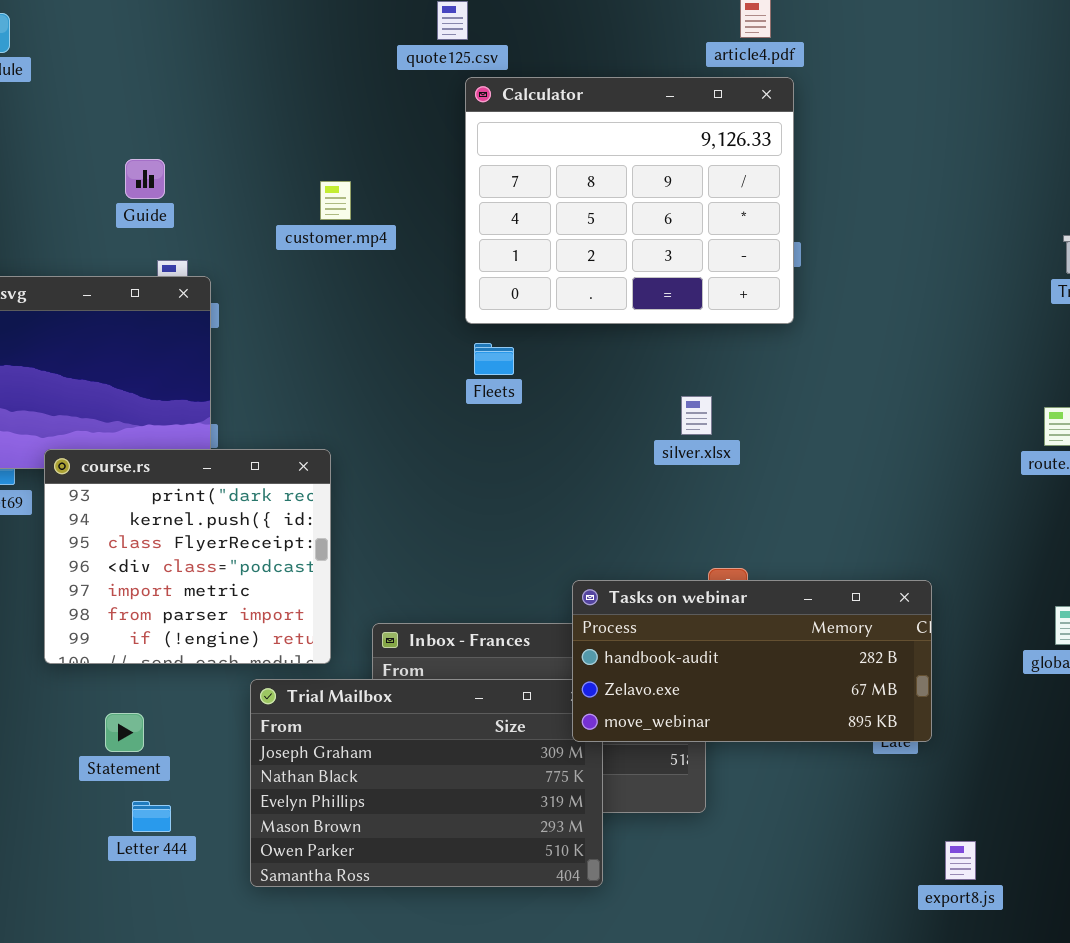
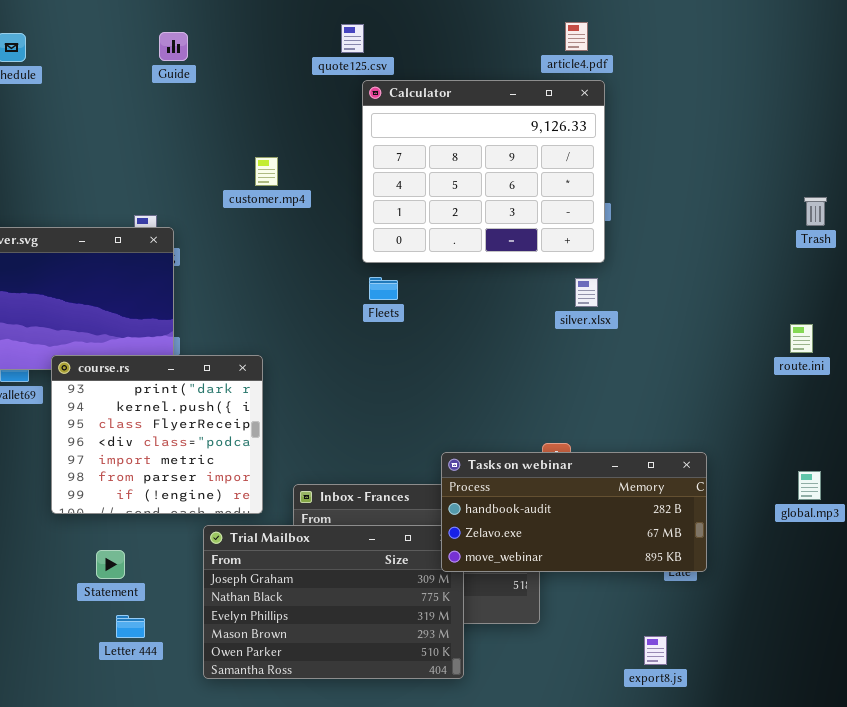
Guide: [125,159,165,199] -> [159,32,188,61], moved
silver.xlsx: [681,396,712,435] -> [575,278,598,307], moved
export8.js: [945,841,976,880] -> [644,636,667,665], moved

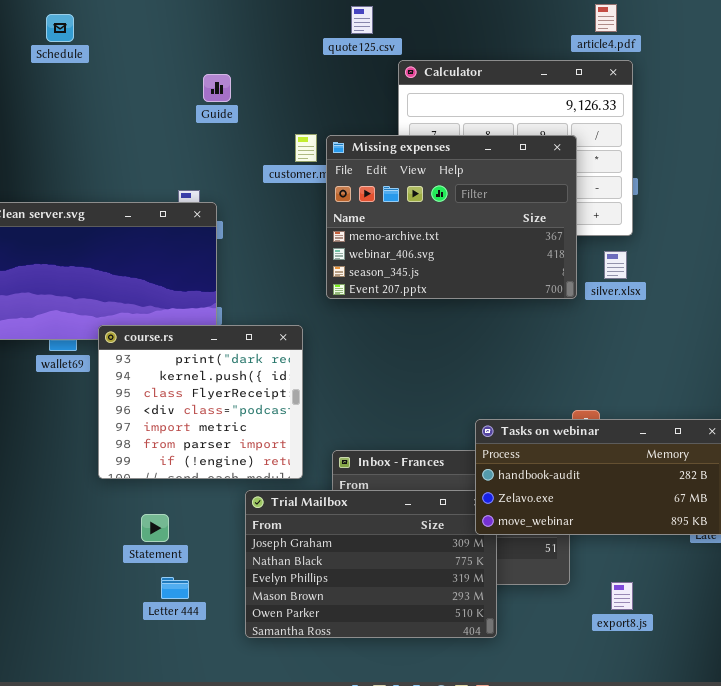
quote125.csv: [341,24,364,53] -> [351,6,373,34], moved
Guide: [159,32,188,61] -> [203,74,231,102], moved
Missing expenses: none -> [326,135,577,299], opened
export8.js: [644,636,667,665] -> [611,582,633,610], moved

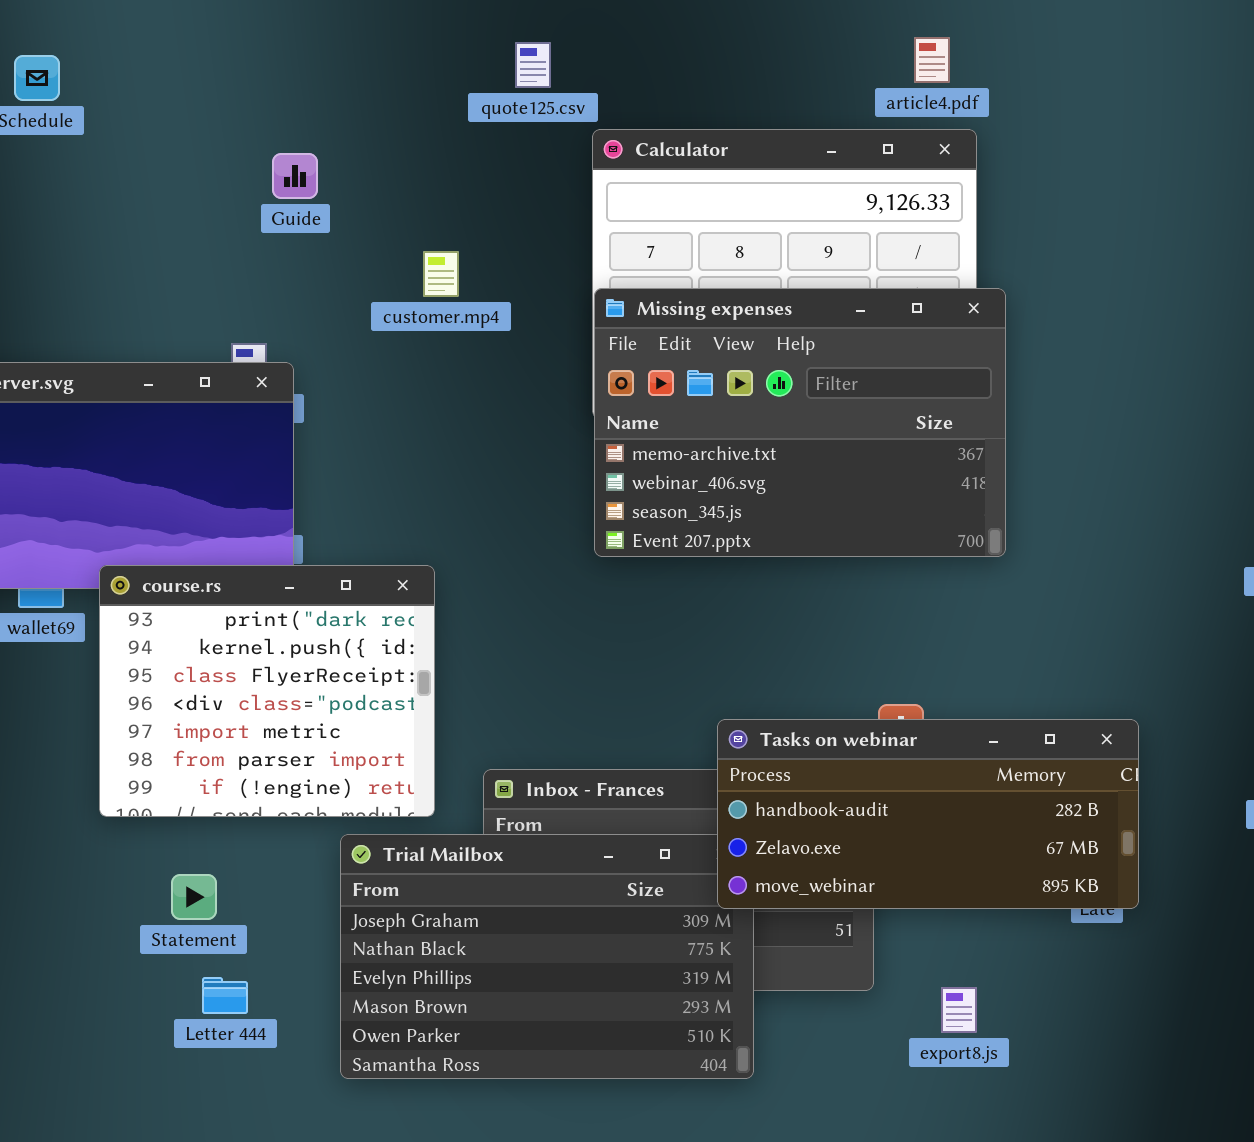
Missing expenses: [326,135,577,299] -> [594,288,1006,557], moved

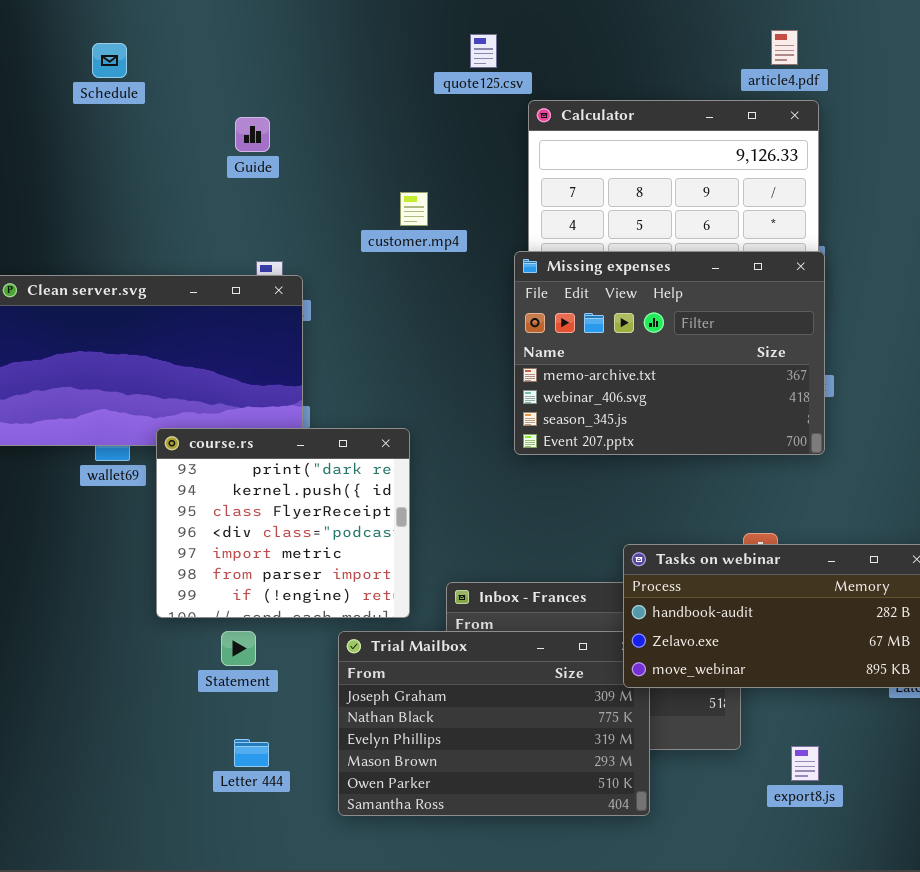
Guide: [272,153,318,199] -> [235,117,270,152], moved
Missing expenses: [594,288,1006,557] -> [514,251,825,455], moved
Statement: [171,874,217,920] -> [221,631,256,666], moved

